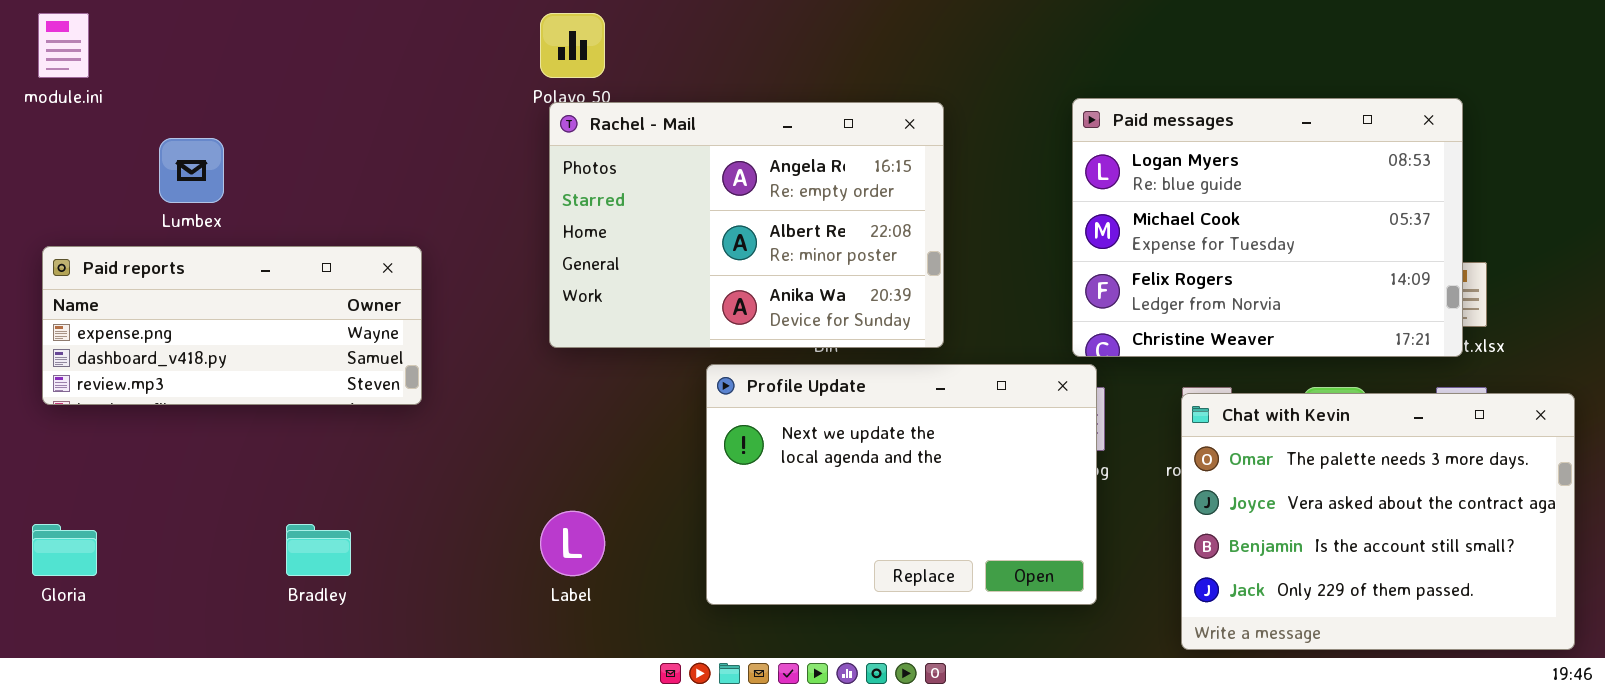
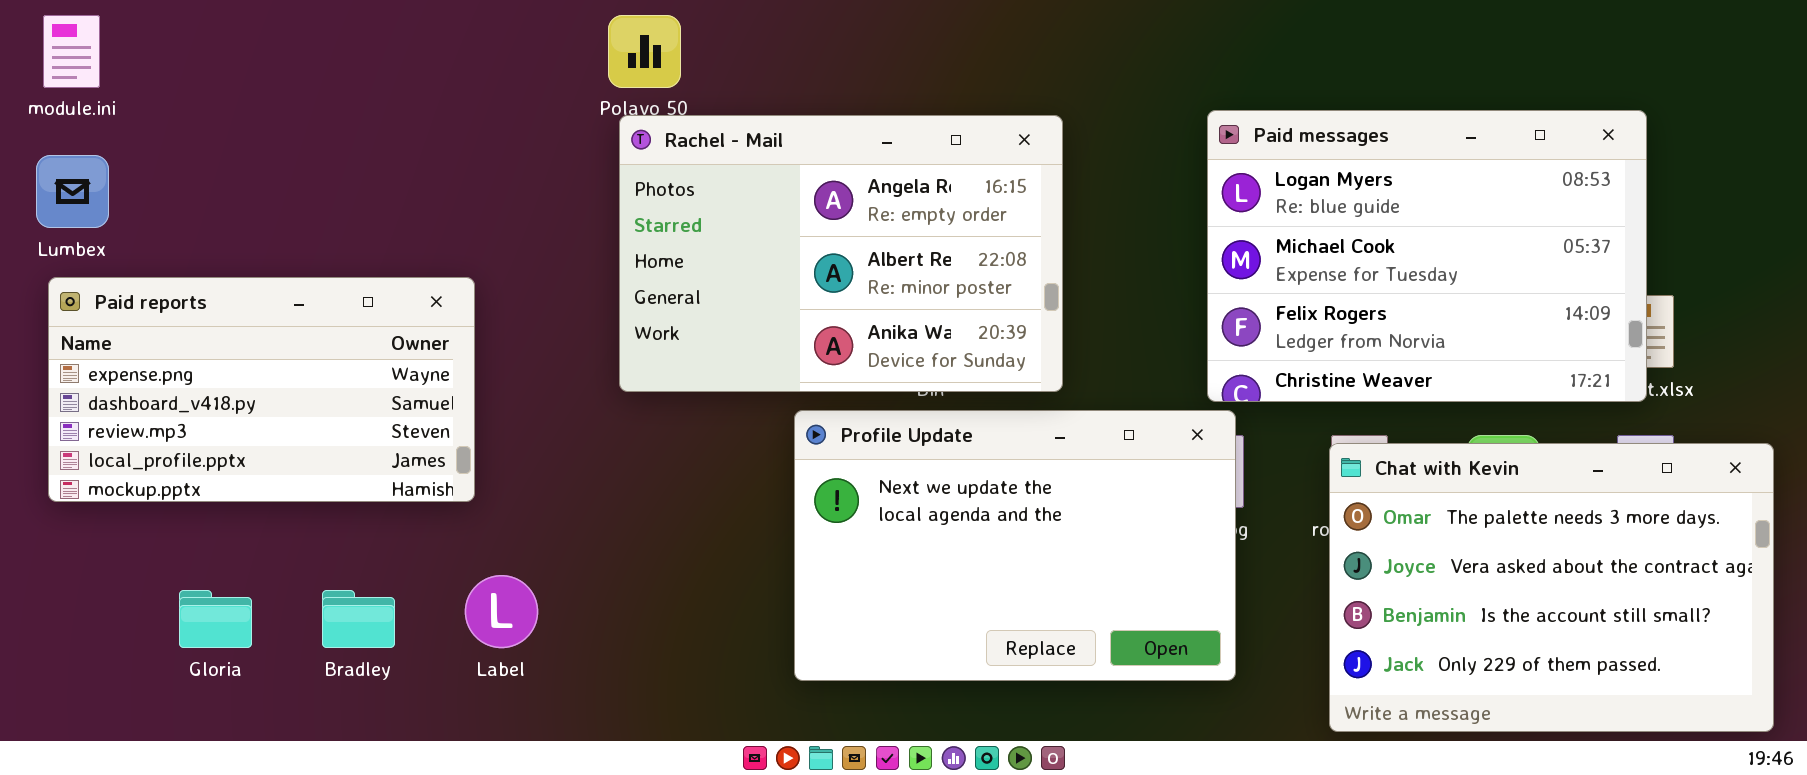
Lumbex: [159,138,224,203] -> [36,155,109,228], moved
Paid reports: [42,246,422,405] -> [48,277,475,502], resized
Label: [540,511,605,576] -> [465,575,538,648], moved
Gloria: [32,524,97,576] -> [179,590,252,648], moved

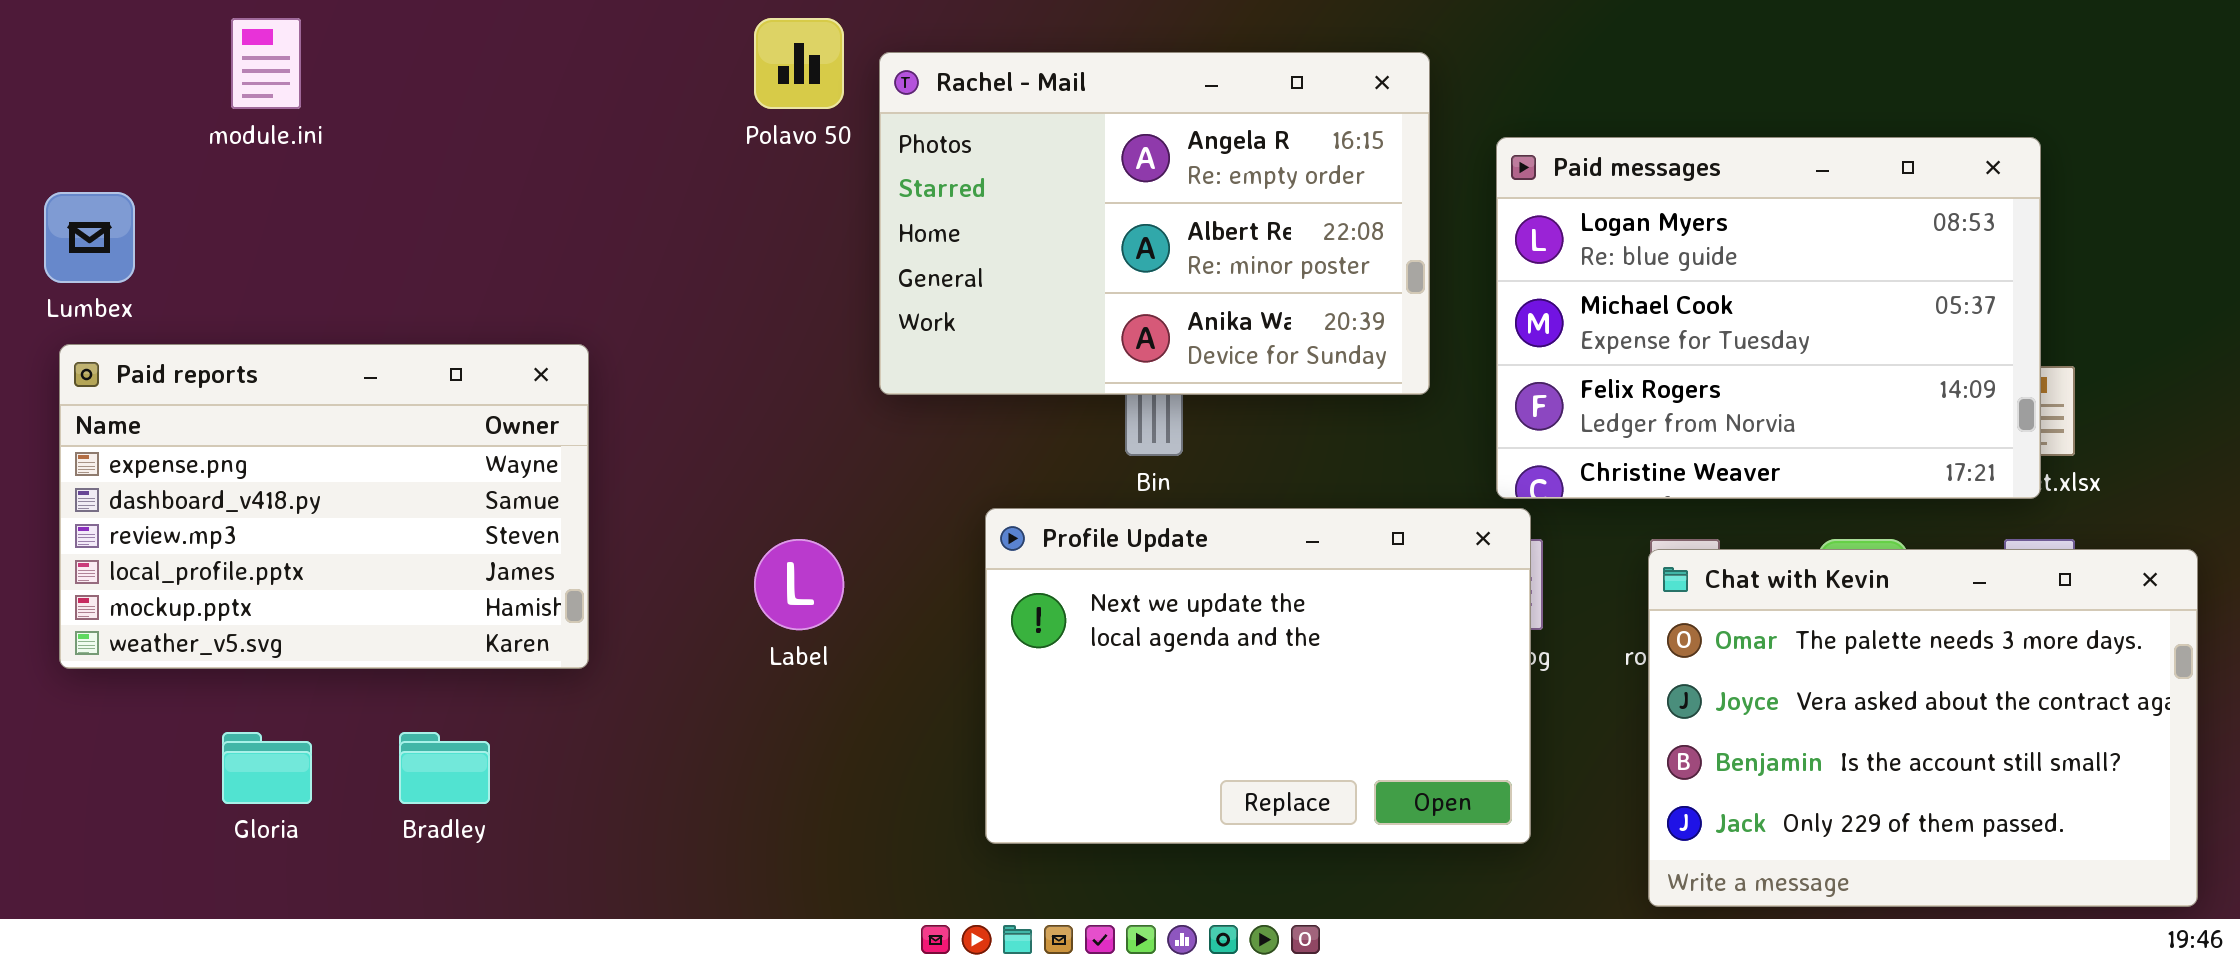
module.ini: [43,15,100,88] -> [231,18,301,109], moved
Rachel - Mail: [619,115,1063,392] -> [879,52,1430,395], moved
Paid reports: [48,277,475,502] -> [59,344,589,669], resized
Label: [465,575,538,648] -> [754,539,844,630], moved

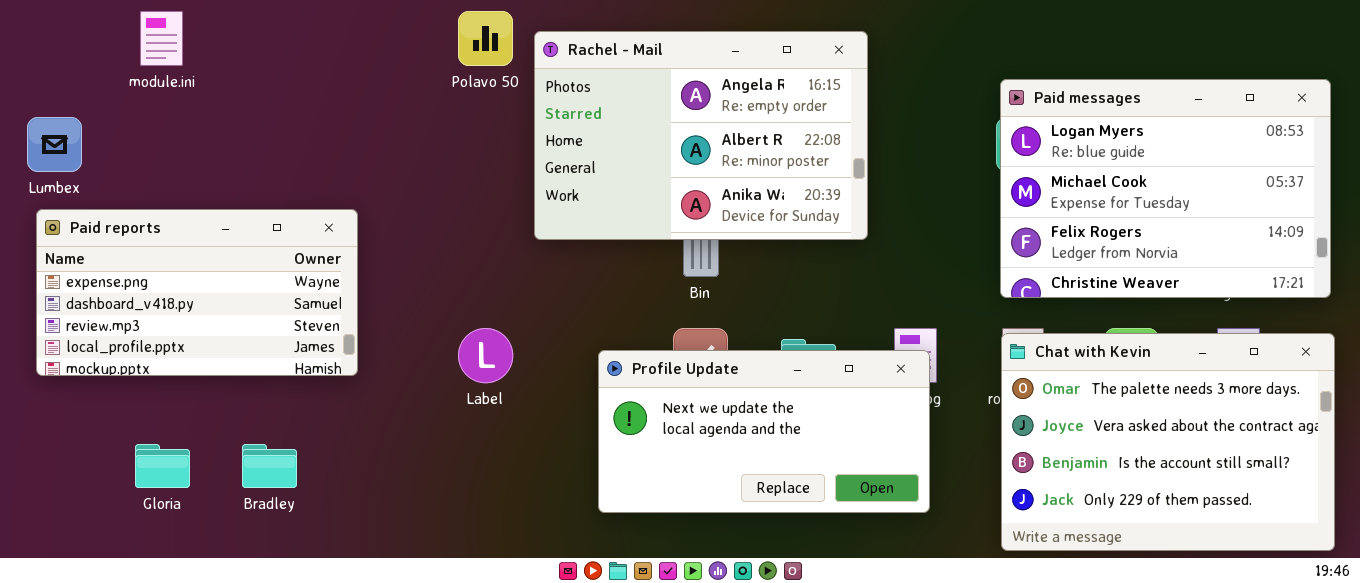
Paid messages: [1496,137,2041,499] -> [1000,79,1331,298], moved
Paid reports: [59,344,589,669] -> [36,209,358,376], resized
Profile Update: [985,508,1531,844] -> [598,350,930,513], resized

